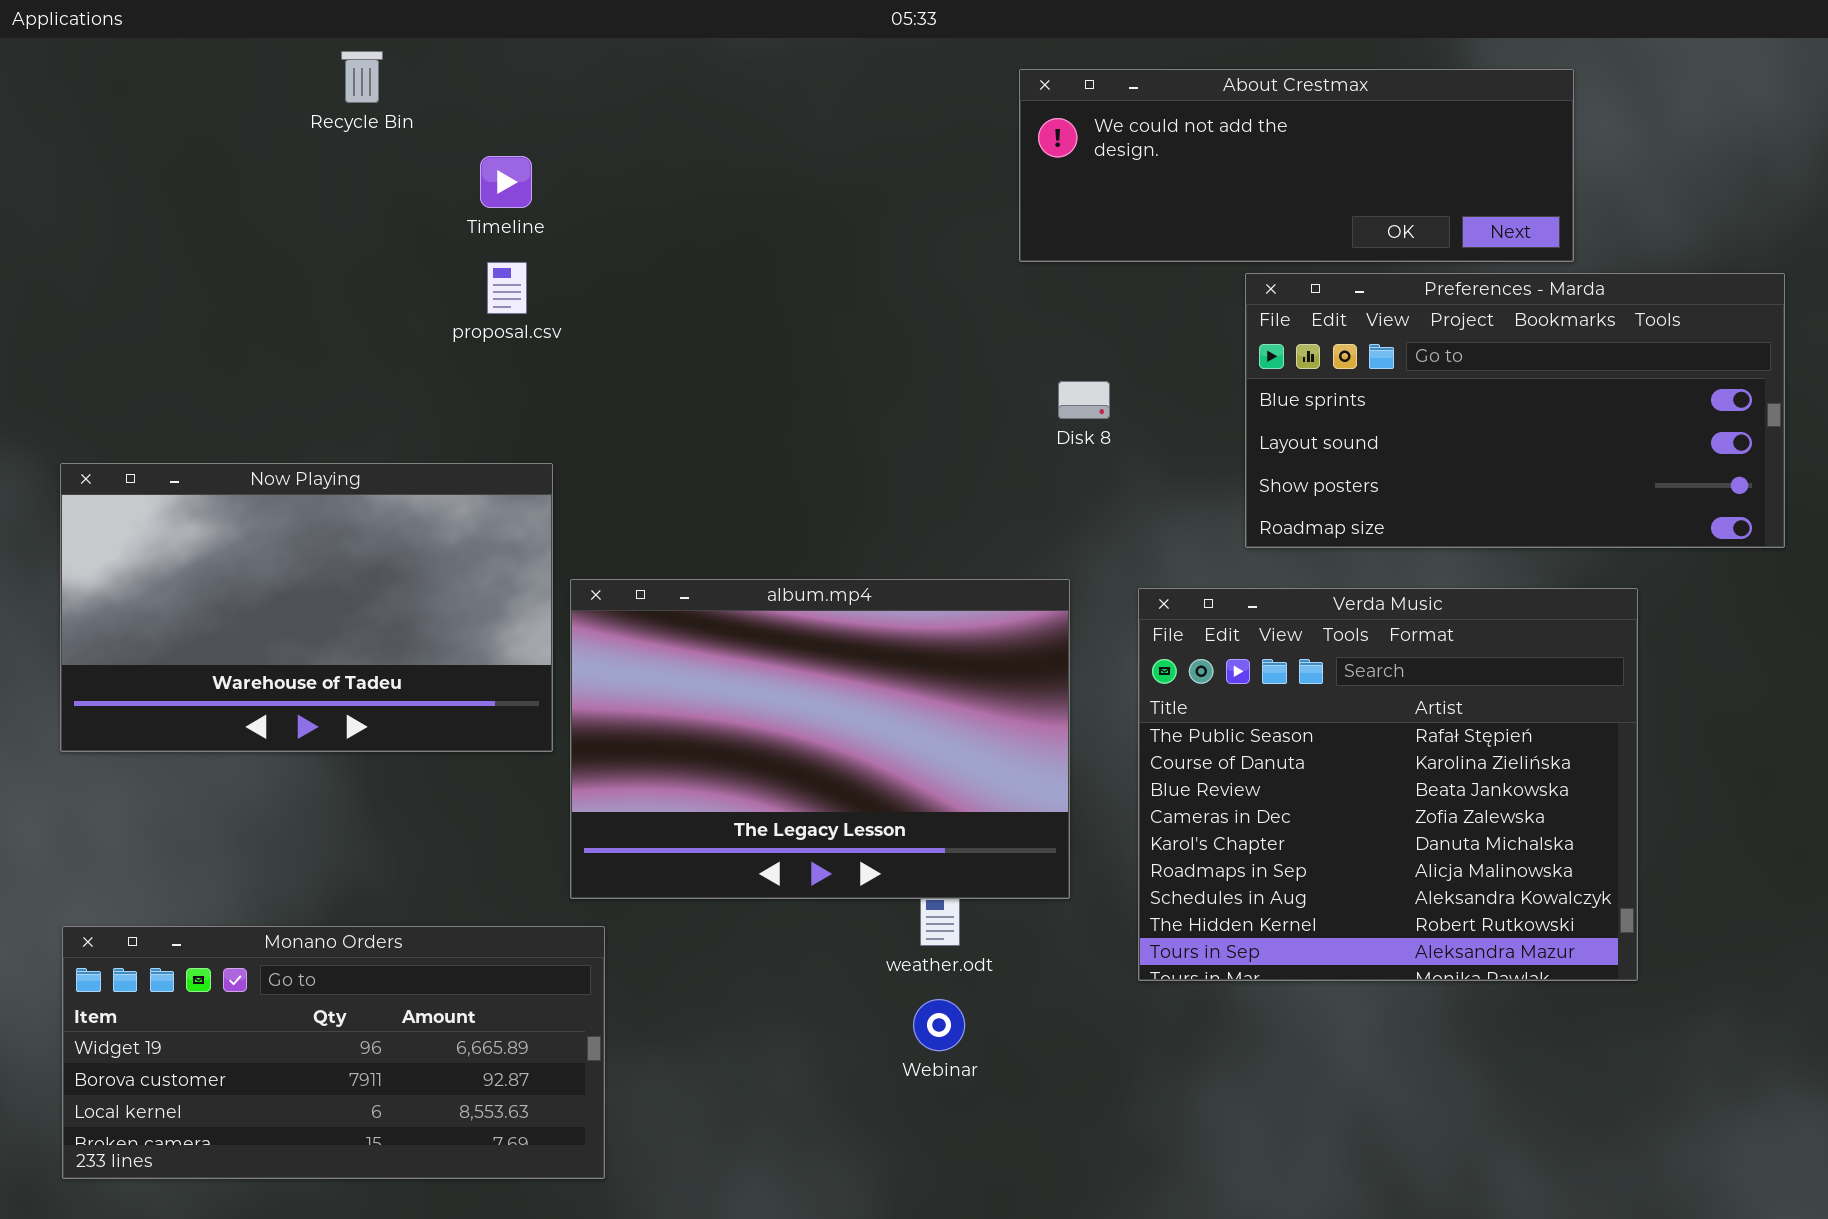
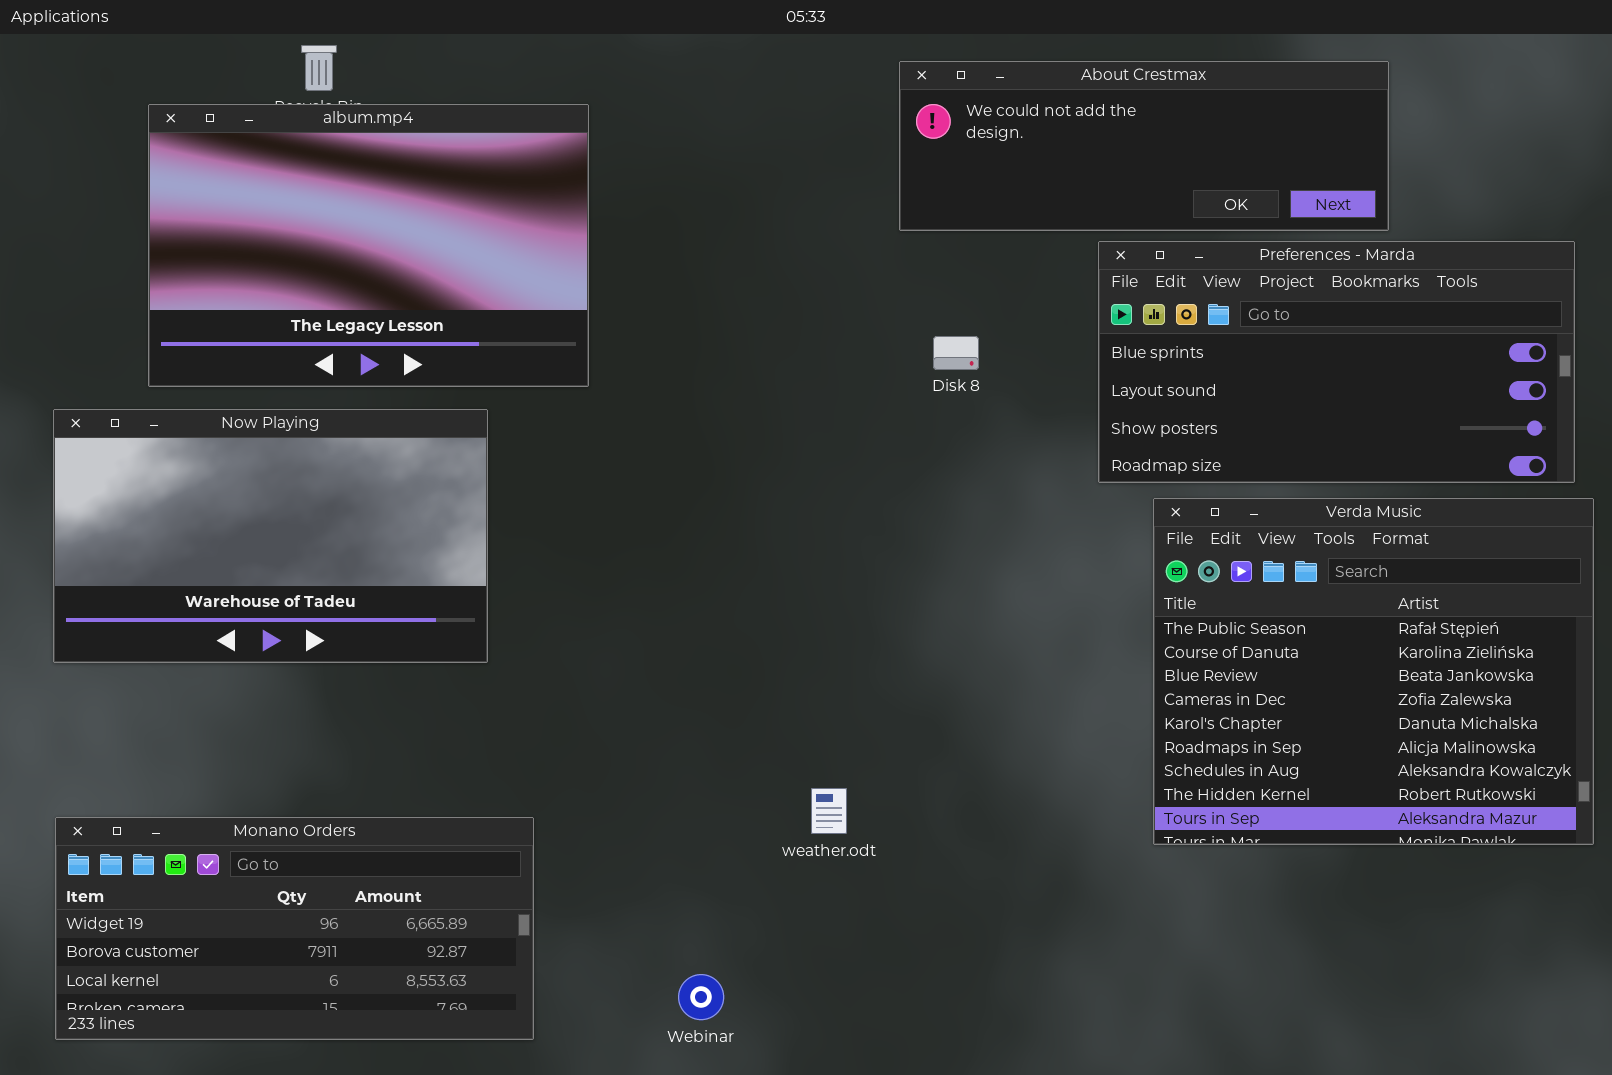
album.mp4: [570,579,1070,899] -> [148,104,589,387], moved
Verda Music: [1138,588,1638,981] -> [1153,498,1594,845], moved
Webinar: [913,999,965,1051] -> [678,974,724,1020], moved

